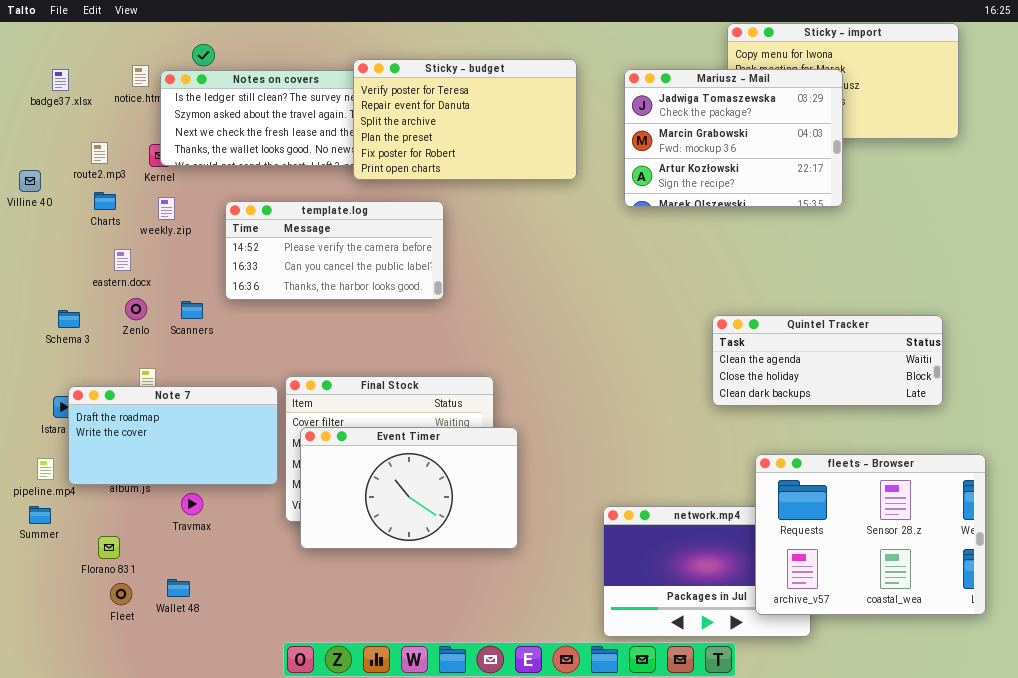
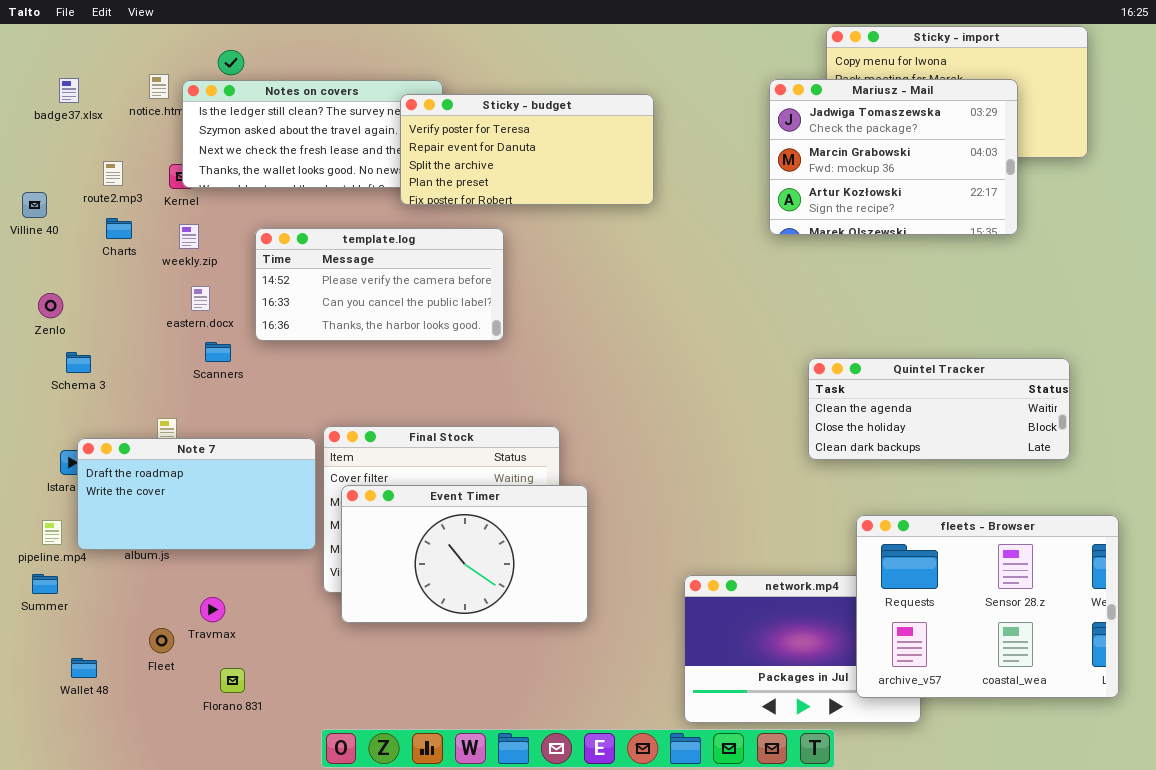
Sticky - budget: [353,59,577,180] -> [400,94,654,205], resized
Mariusz - Mail: [624,69,843,207] -> [769,79,1018,235], moved
eastern.docx: [114,249,131,271] -> [191,286,210,311], moved
Zenlo: [125,298,147,320] -> [38,293,63,318], moved
Travmax: [181,493,203,515] -> [200,597,225,622], moved
Florano 831: [98,536,120,559] -> [220,668,245,693], moved
Wallet 48: [167,579,190,597] -> [71,658,97,678], moved
Fleet: [110,583,132,605] -> [149,628,174,653], moved

